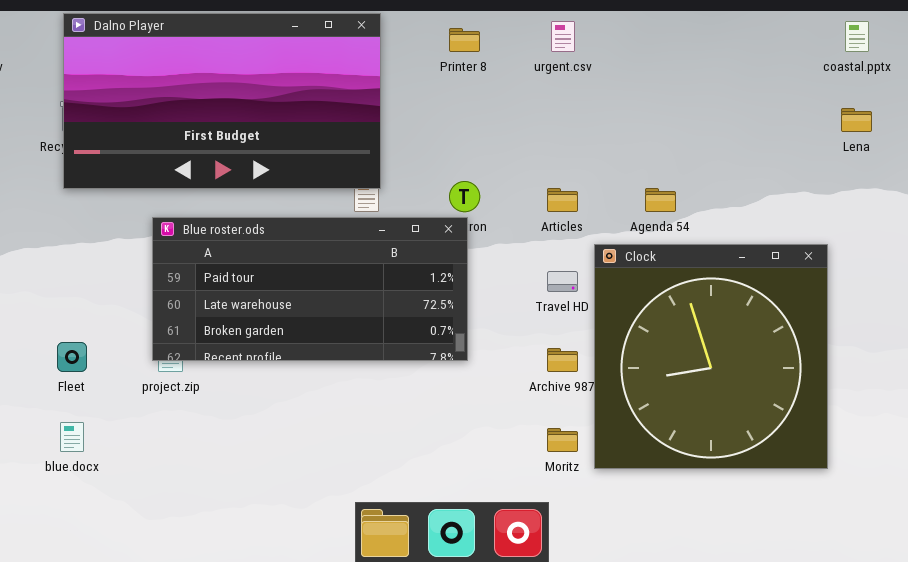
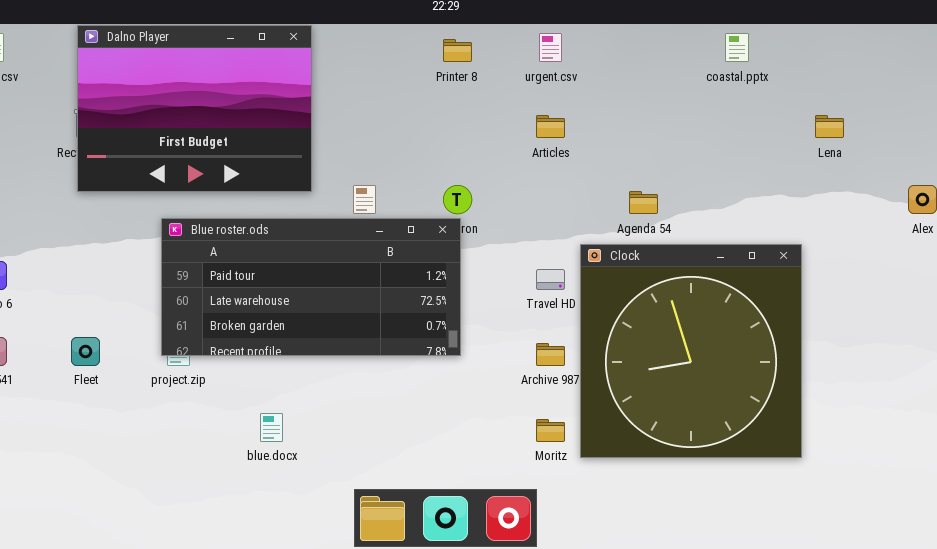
Dalno Player: [63,13,381,189] -> [77,25,312,192], resized
coastal.pptx: [845,21,869,52] -> [725,33,749,62], moved
Articles: [547,188,578,212] -> [536,115,565,138], moved
blue.docx: [60,422,84,452] -> [260,413,283,442], moved

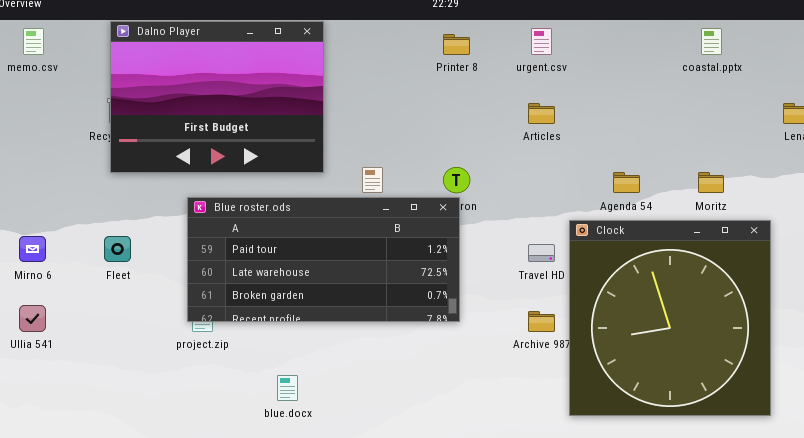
Fleet: [71,337,100,366] -> [104,236,131,262], moved
Moritz: [536,419,565,442] -> [698,172,724,193], moved

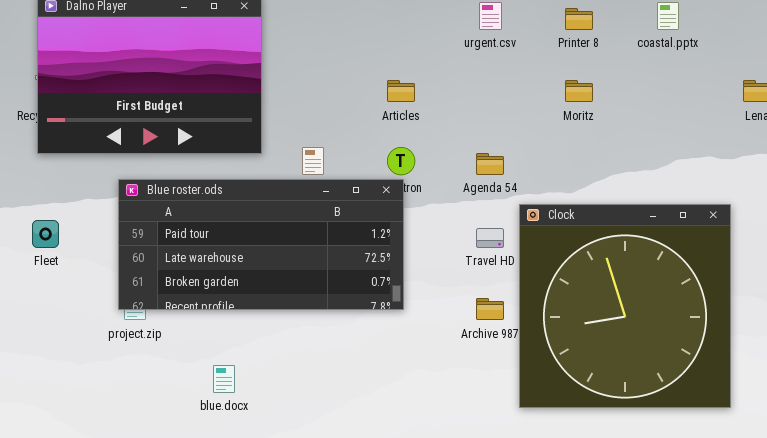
Printer 8: [443,34,470,55] -> [565,8,593,30], moved
Articles: [528,103,555,124] -> [387,80,415,102], moved
Agenda 54: [613,172,640,193] -> [476,153,504,175], moved
Moritz: [698,172,724,193] -> [565,80,593,102], moved

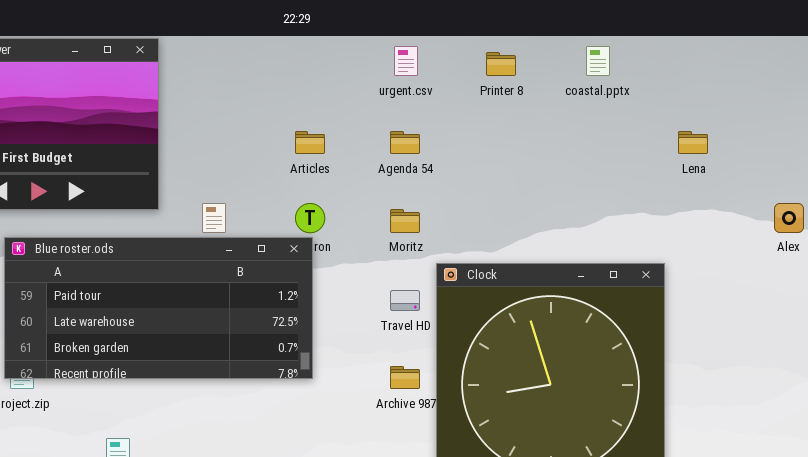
Moritz: [565,80,593,102] -> [390,209,420,233], moved
Agenda 54: [476,153,504,175] -> [390,131,420,154], moved

